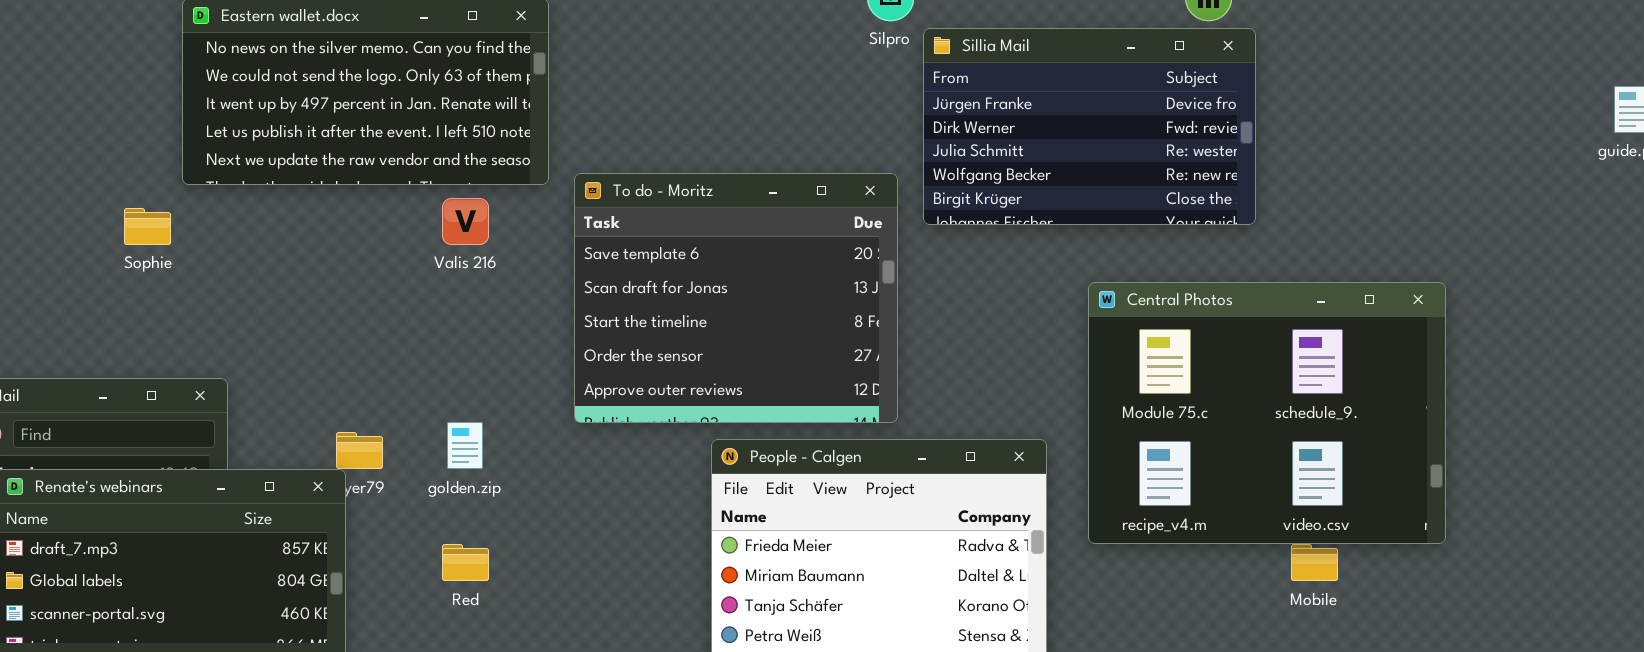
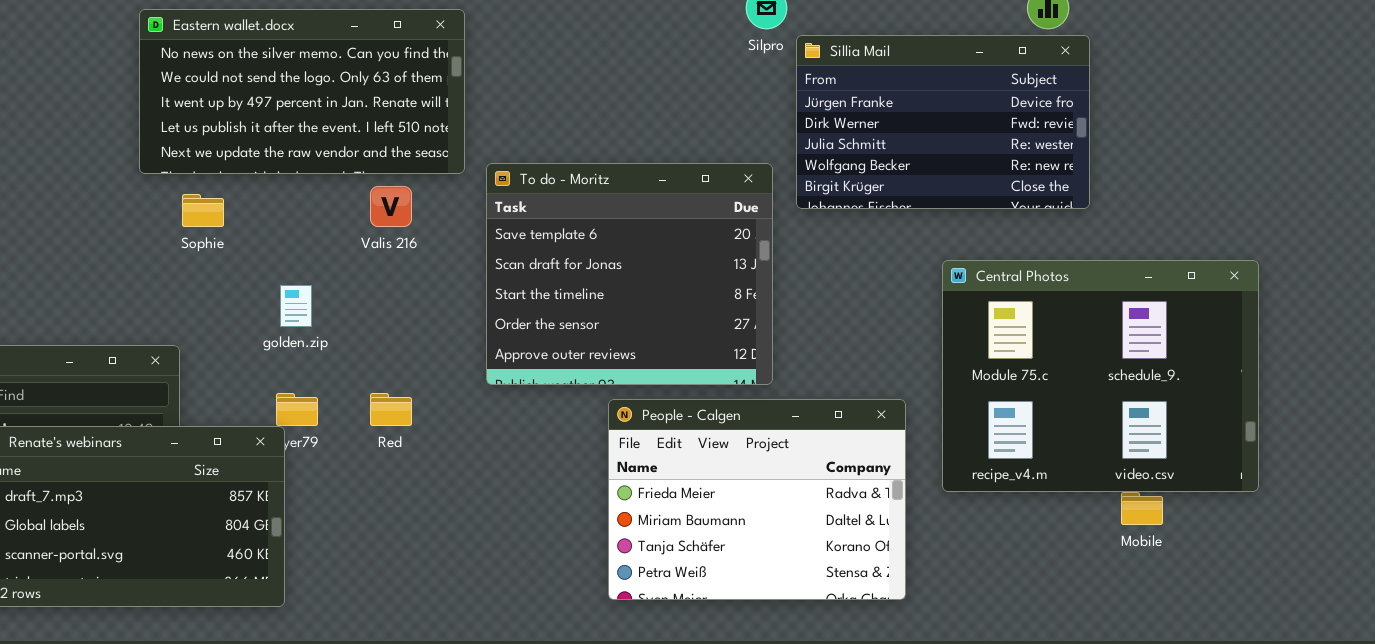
Sophie: [124,208,171,245] -> [182,194,224,227], moved
golden.zip: [447,422,483,469] -> [280,285,312,327], moved
Red: [442,544,489,581] -> [370,393,412,426], moved

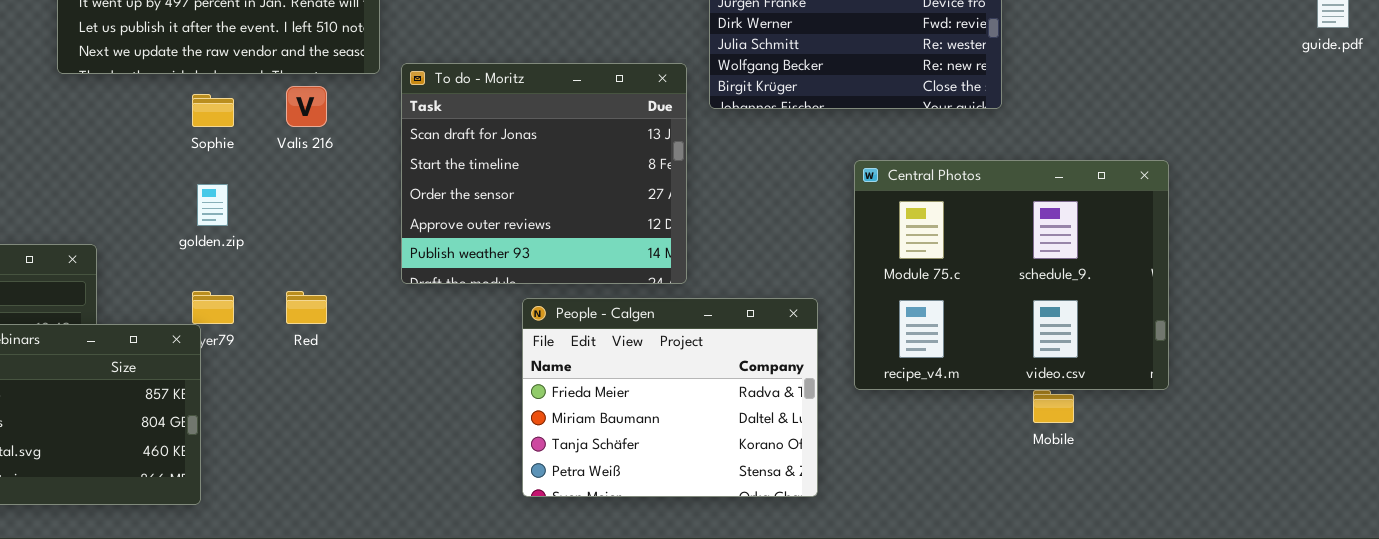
To do - Moritz: [486,163,773,385] -> [401,63,687,284], scrolled down 1 row
Sophie: [182,194,224,227] -> [192,94,234,127], moved

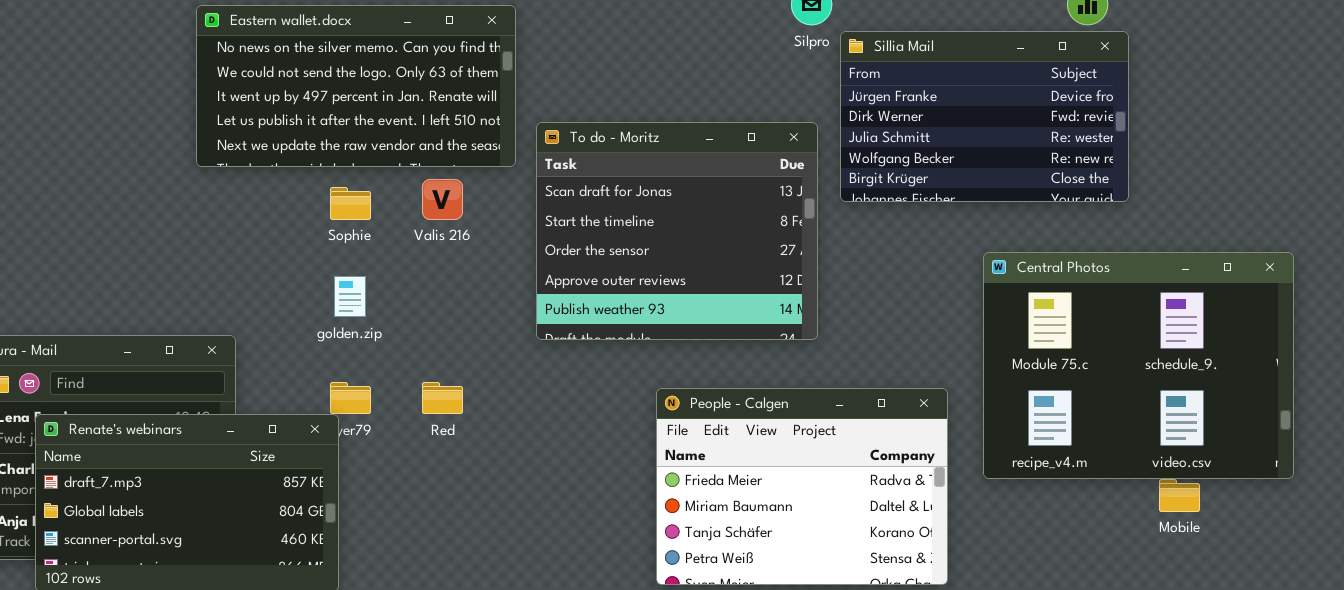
To do - Moritz: [401,63,687,284] -> [536,122,818,340], moved

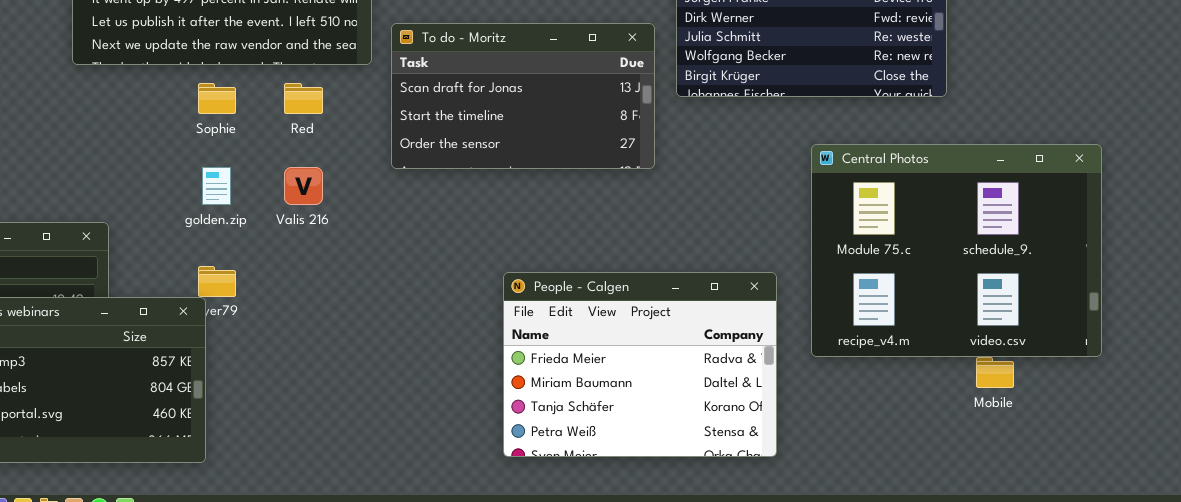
To do - Moritz: [536,122,818,340] -> [391,23,655,169], resized
Valis 216: [422,179,463,220] -> [284,167,323,205], moved
Red: [422,382,463,414] -> [284,83,323,114], moved

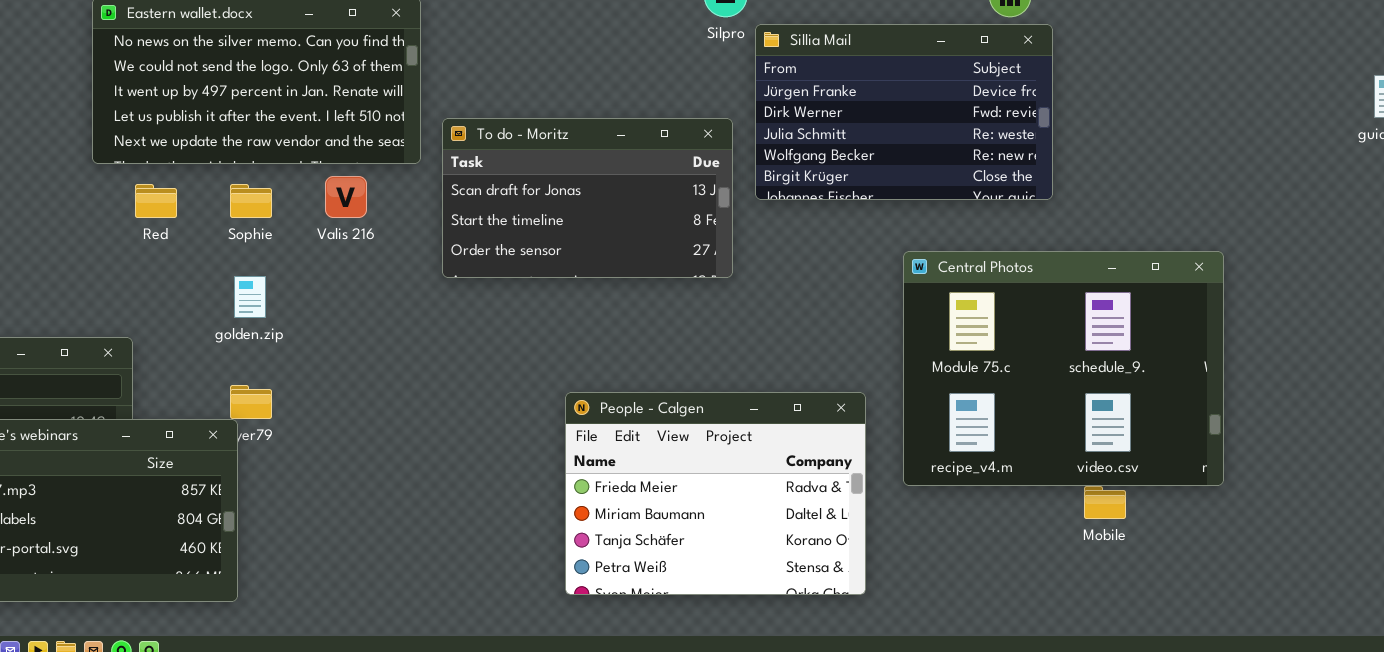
Red: [284,83,323,114] -> [135,184,177,218], moved
Valis 216: [284,167,323,205] -> [325,176,367,218], moved

